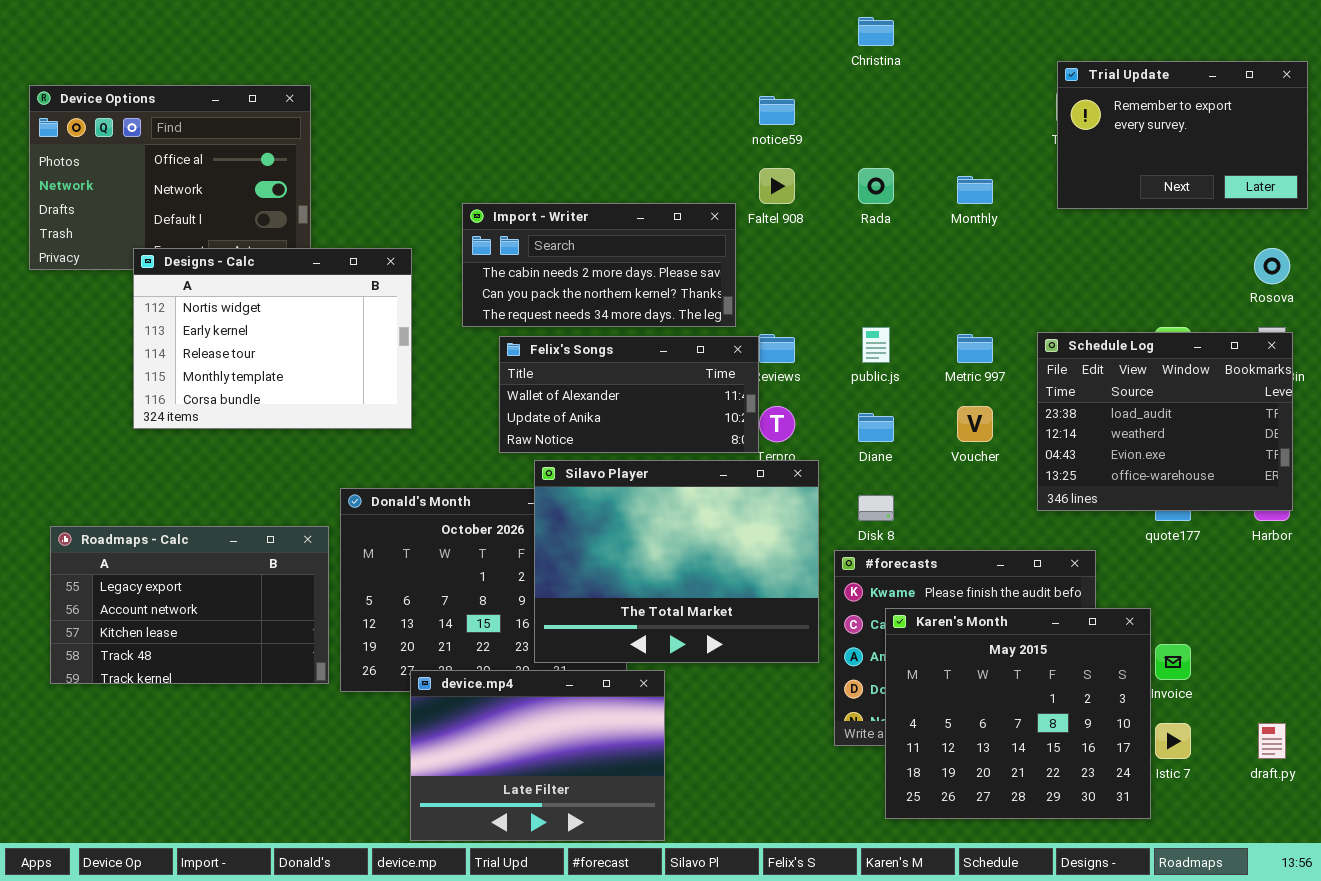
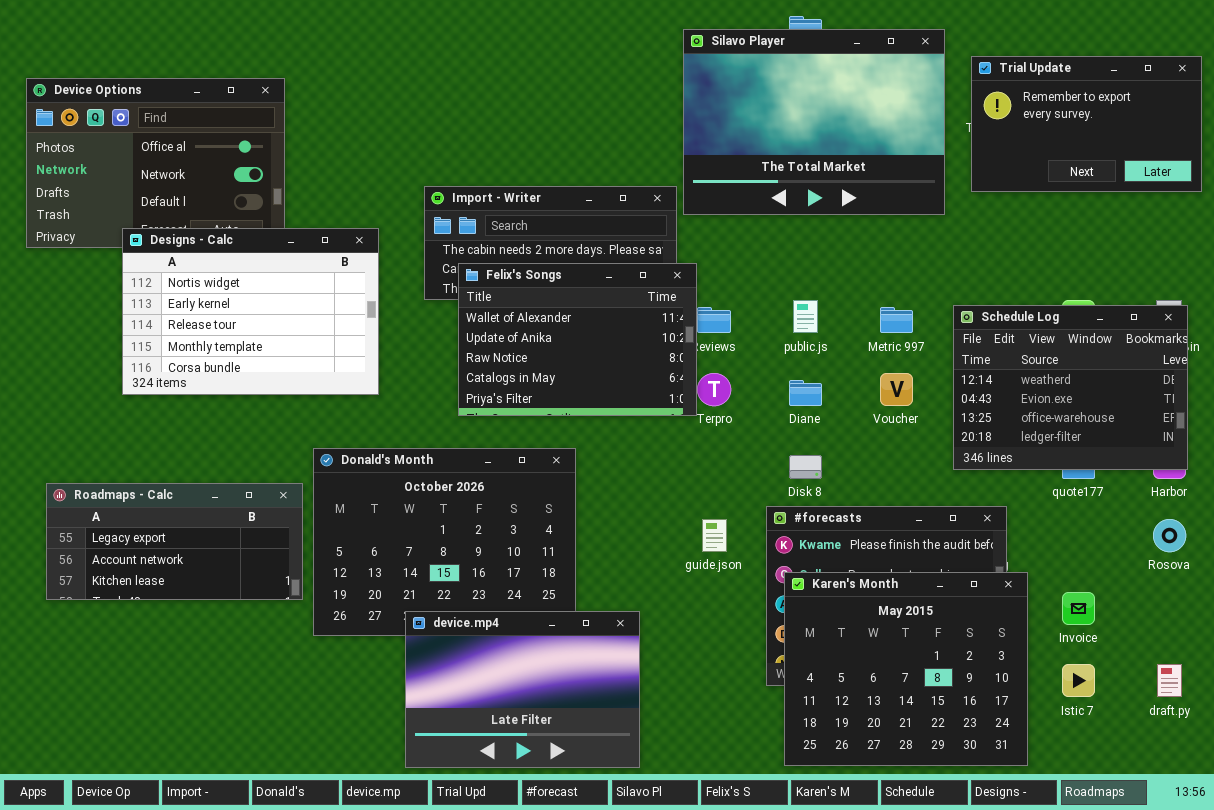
Rosova: [1254,248,1290,284] -> [1153,519,1186,552], moved
Schedule Log: [1037,332,1293,511] -> [953,305,1188,470], scrolled down 1 row
Felix's Songs: [499,336,759,453] -> [458,263,697,416], resized
Silavo Player: [534,460,819,663] -> [683,29,945,215], moved
Roadmaps - Calc: [50,526,329,684] -> [46,483,303,600], resized
Karen's Month: [885,608,1151,819] -> [784,572,1028,766], moved
device.mp4: [410,670,665,841] -> [405,611,640,768], moved

